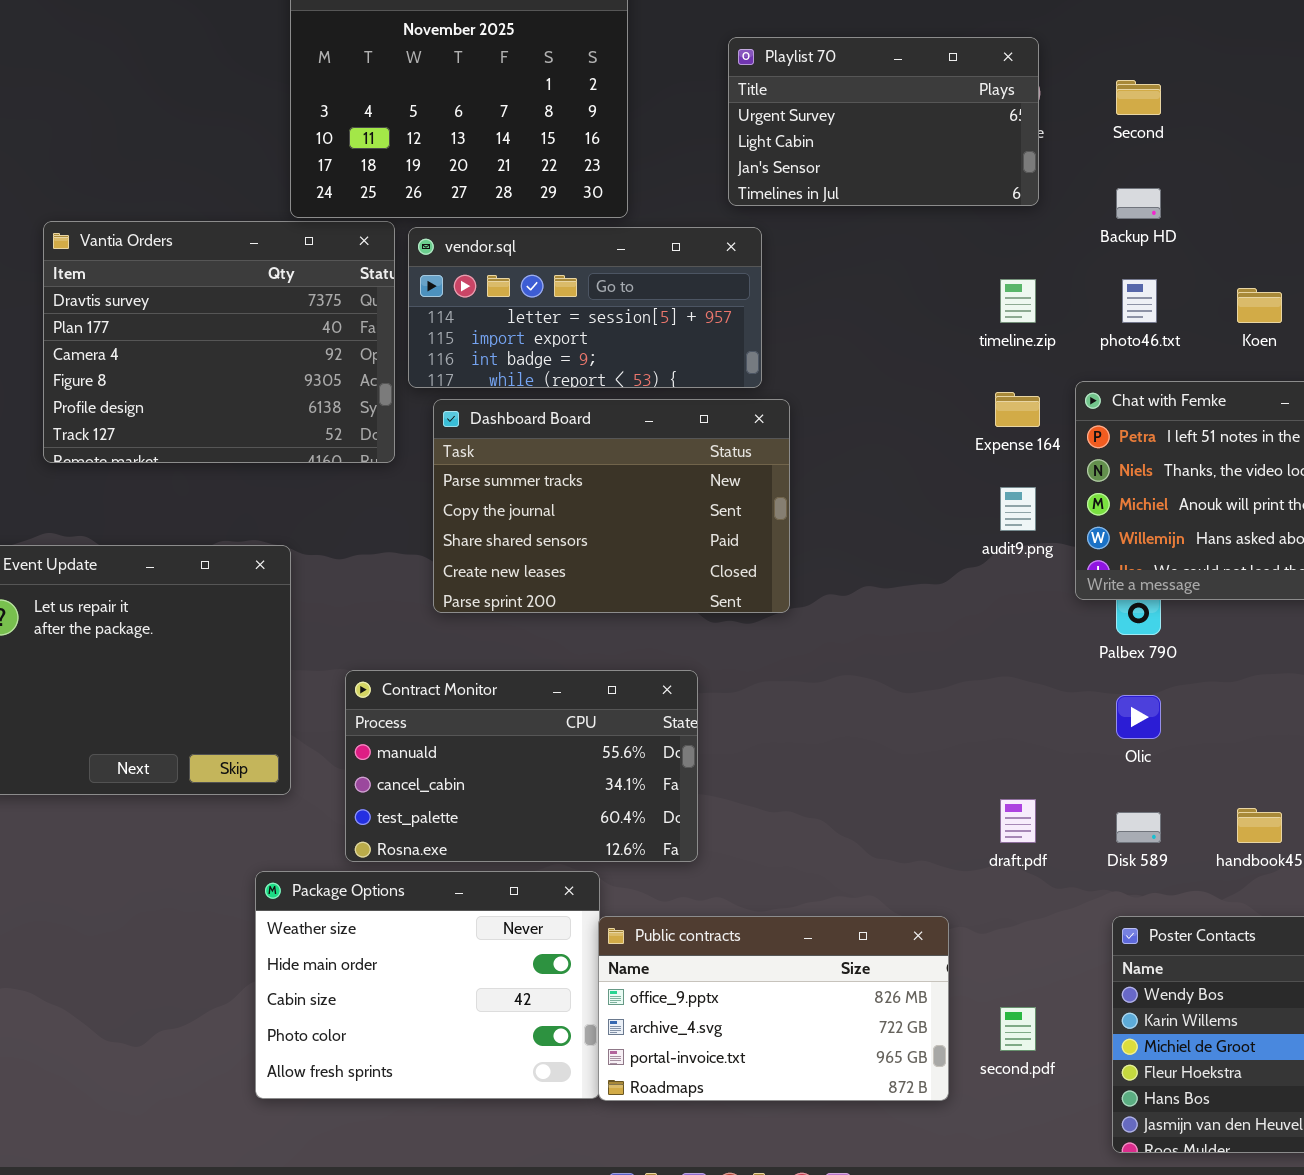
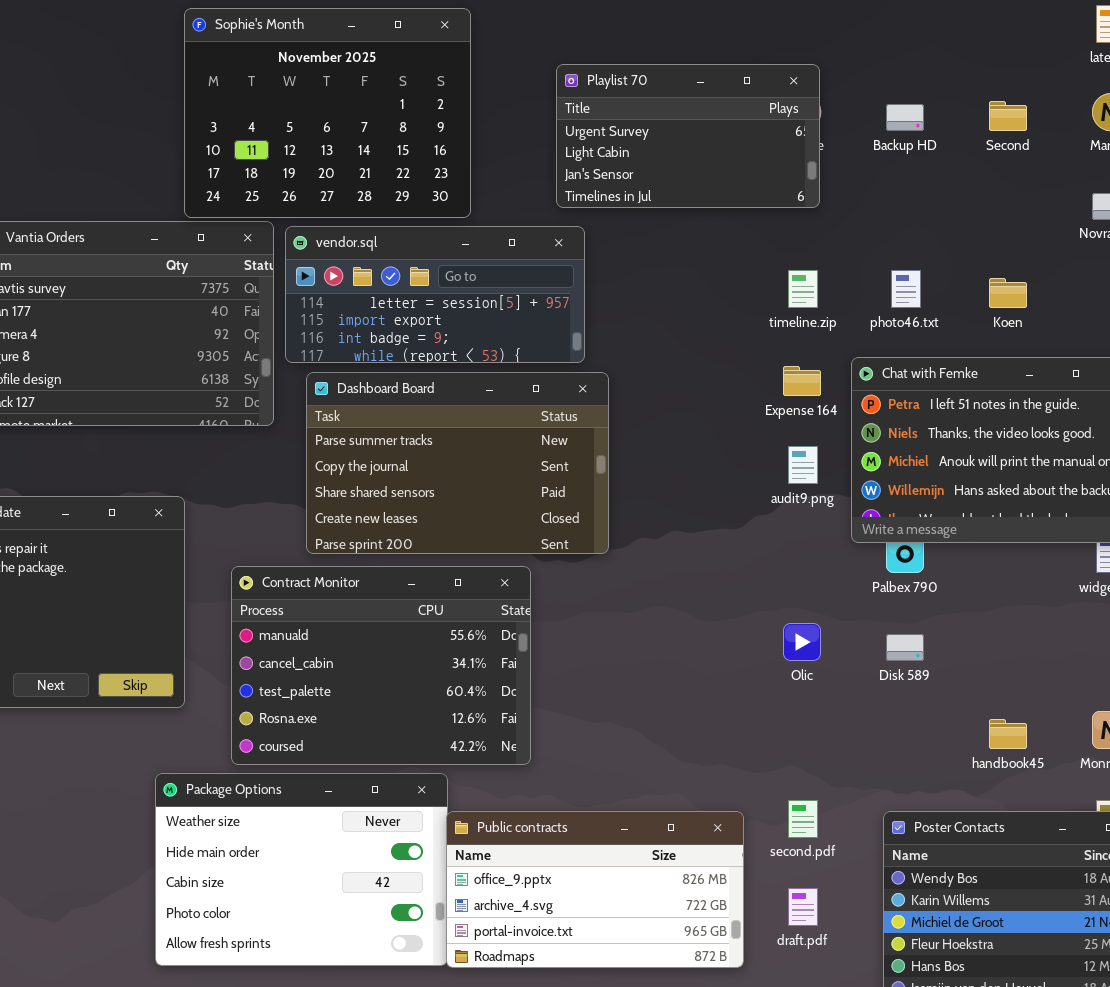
Second: [1116,80,1161,115] -> [989,101,1027,131], moved
Backup HD: [1116,188,1161,219] -> [886,104,924,131], moved
Contract Monitor: [345,670,698,862] -> [231,566,531,765], resized
Olic: [1116,695,1161,739] -> [783,623,821,661], moved
draft.pdf: [1000,799,1036,843] -> [788,888,818,926], moved
Disk 589: [1116,812,1161,843] -> [886,634,924,661], moved
second.pdf: [1000,1007,1036,1051] -> [788,800,818,838], moved

